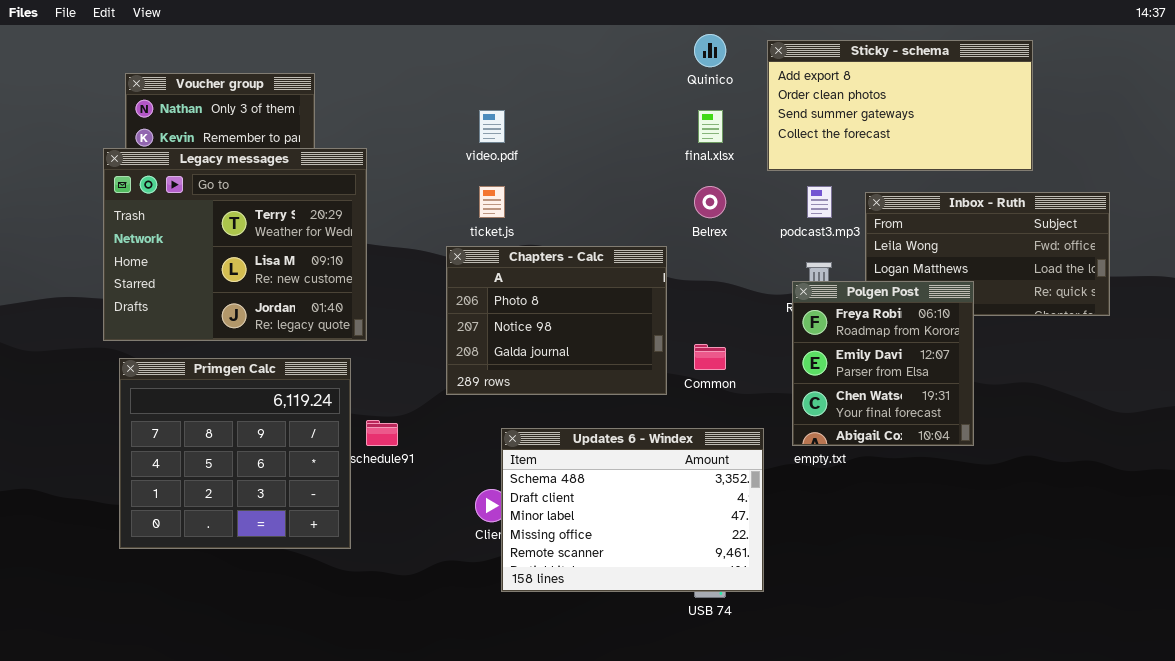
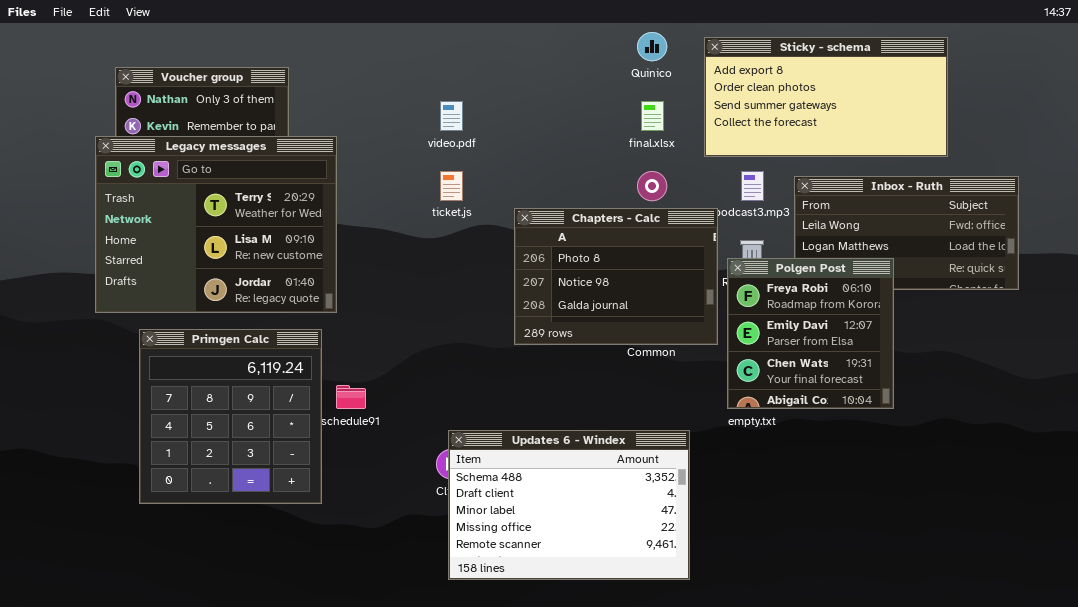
Chapters - Calc: [446,246,667,395] -> [514,208,718,345], moved
Primgen Calc: [119,358,351,549] -> [139,329,322,504], resized
Updates 6 - Windex: [501,428,764,592] -> [448,430,690,580], moved

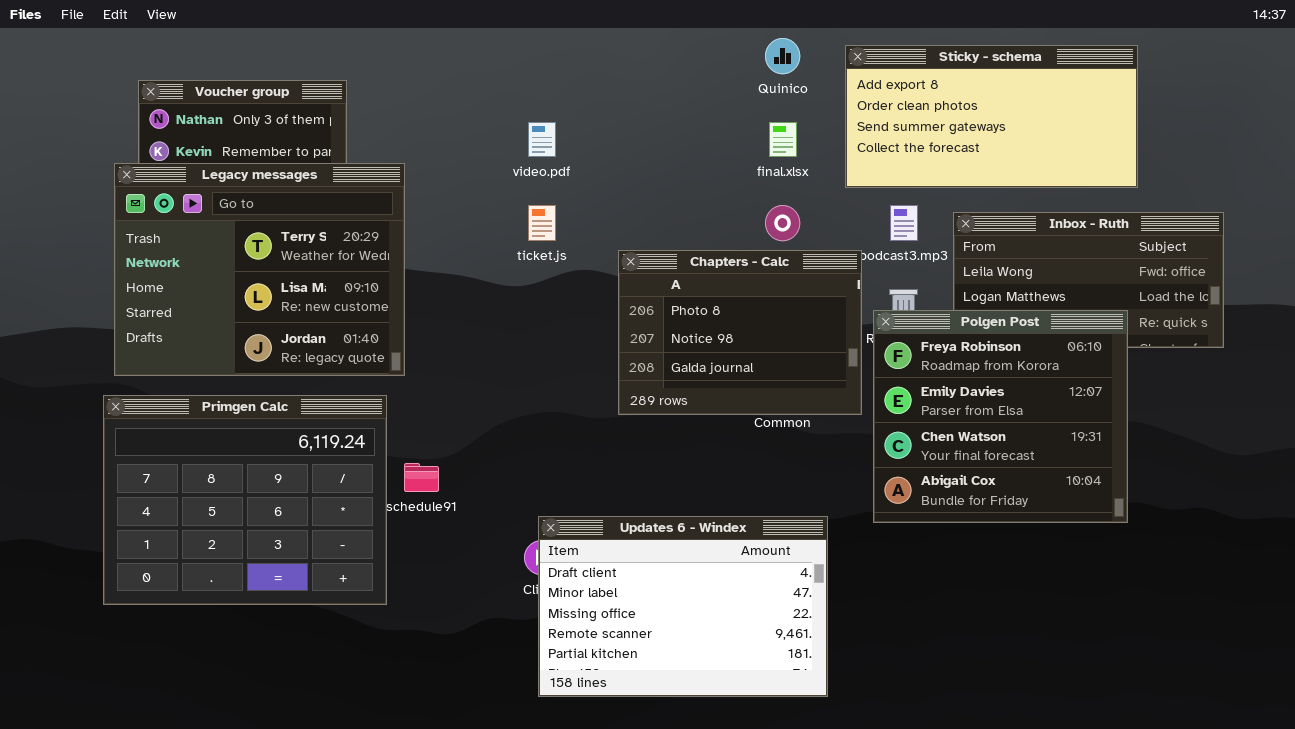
Polgen Post: [727,258,894,409] -> [873,310,1128,523], resized
Primgen Calc: [139,329,322,504] -> [103,395,387,605], resized
Updates 6 - Windex: [448,430,690,580] -> [538,516,828,697], scrolled down 1 row

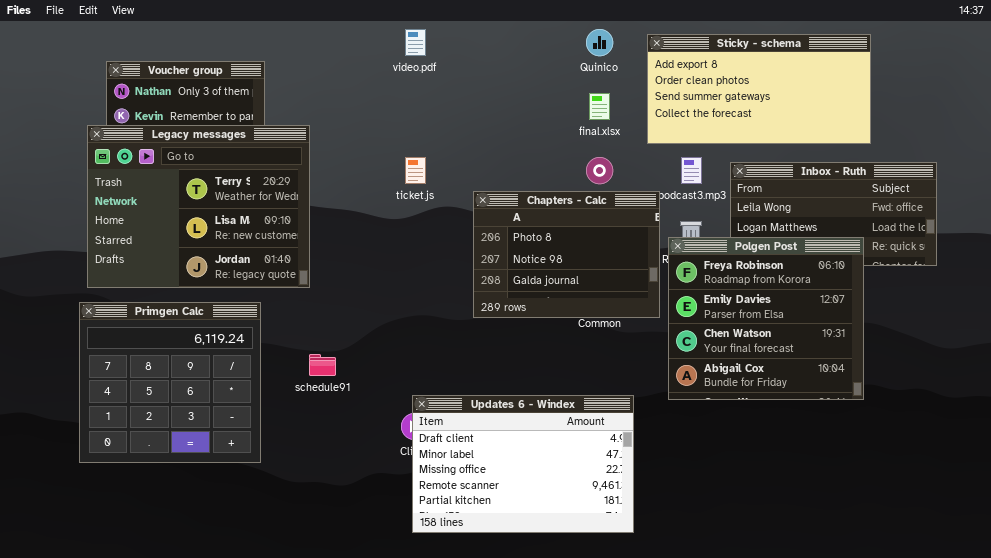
video.pdf: [528,122,556,157] -> [405,29,426,56], moved
Primgen Calc: [103,395,387,605] -> [79,302,261,463], resized

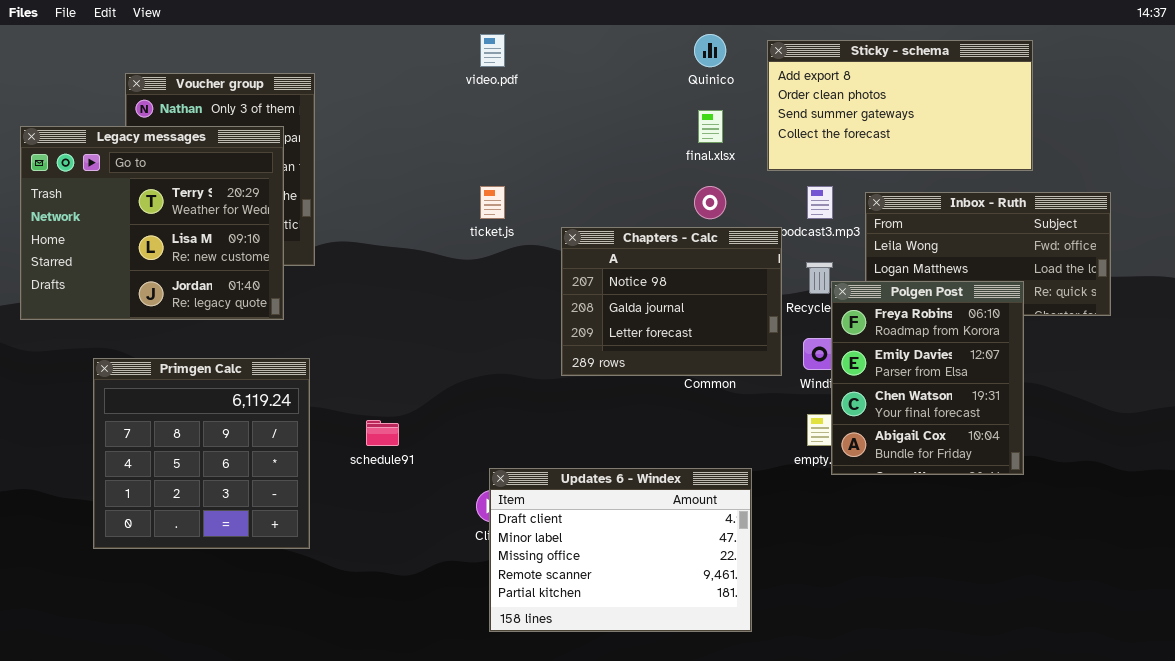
Legacy messages: [87,125,310,288] -> [20,126,284,320], moved
Chapters - Calc: [473,191,660,318] -> [561,227,782,376], scrolled down 1 row
Polgen Post: [668,237,864,400] -> [831,281,1024,475], resized

